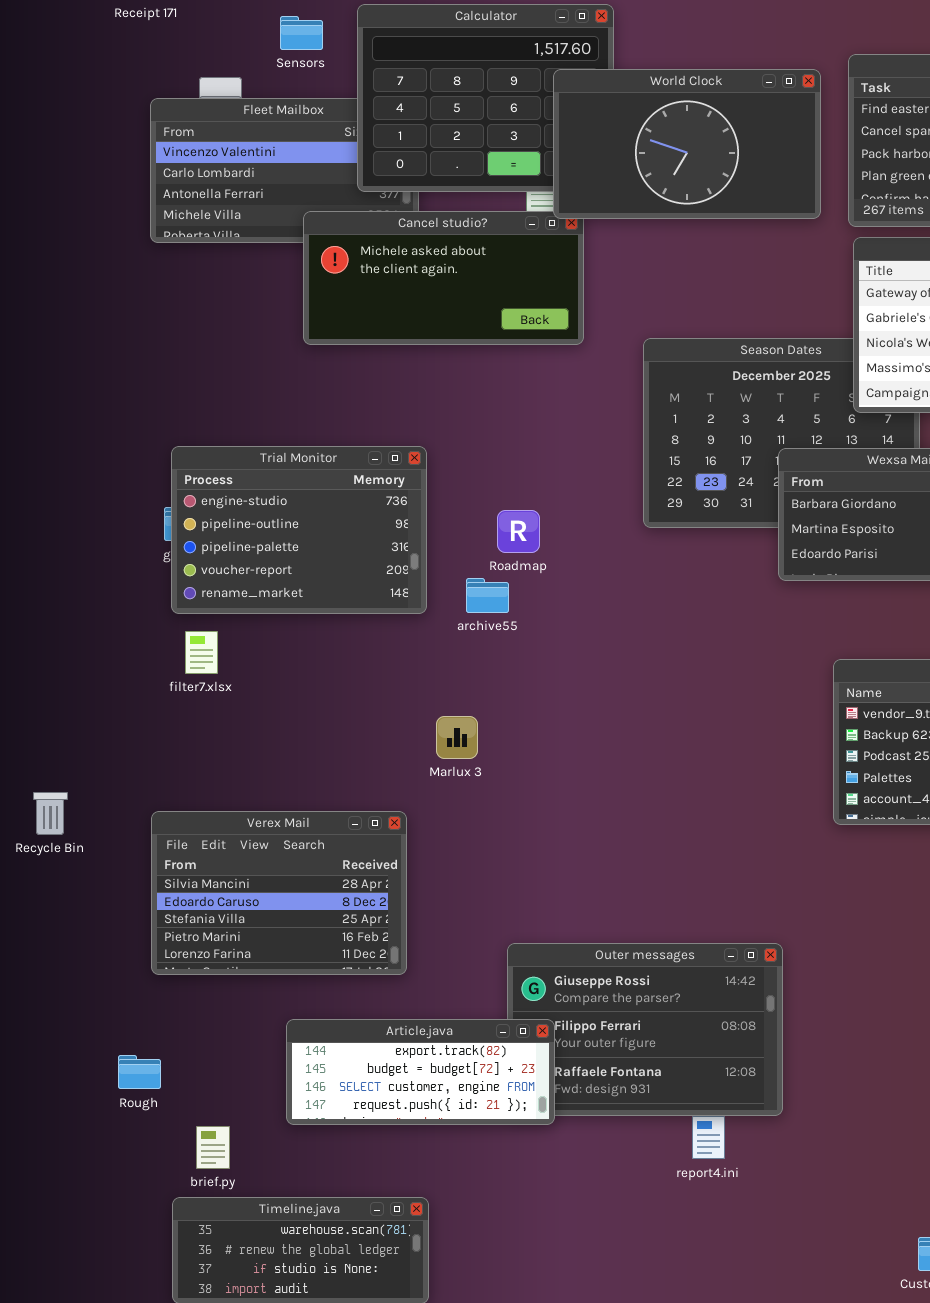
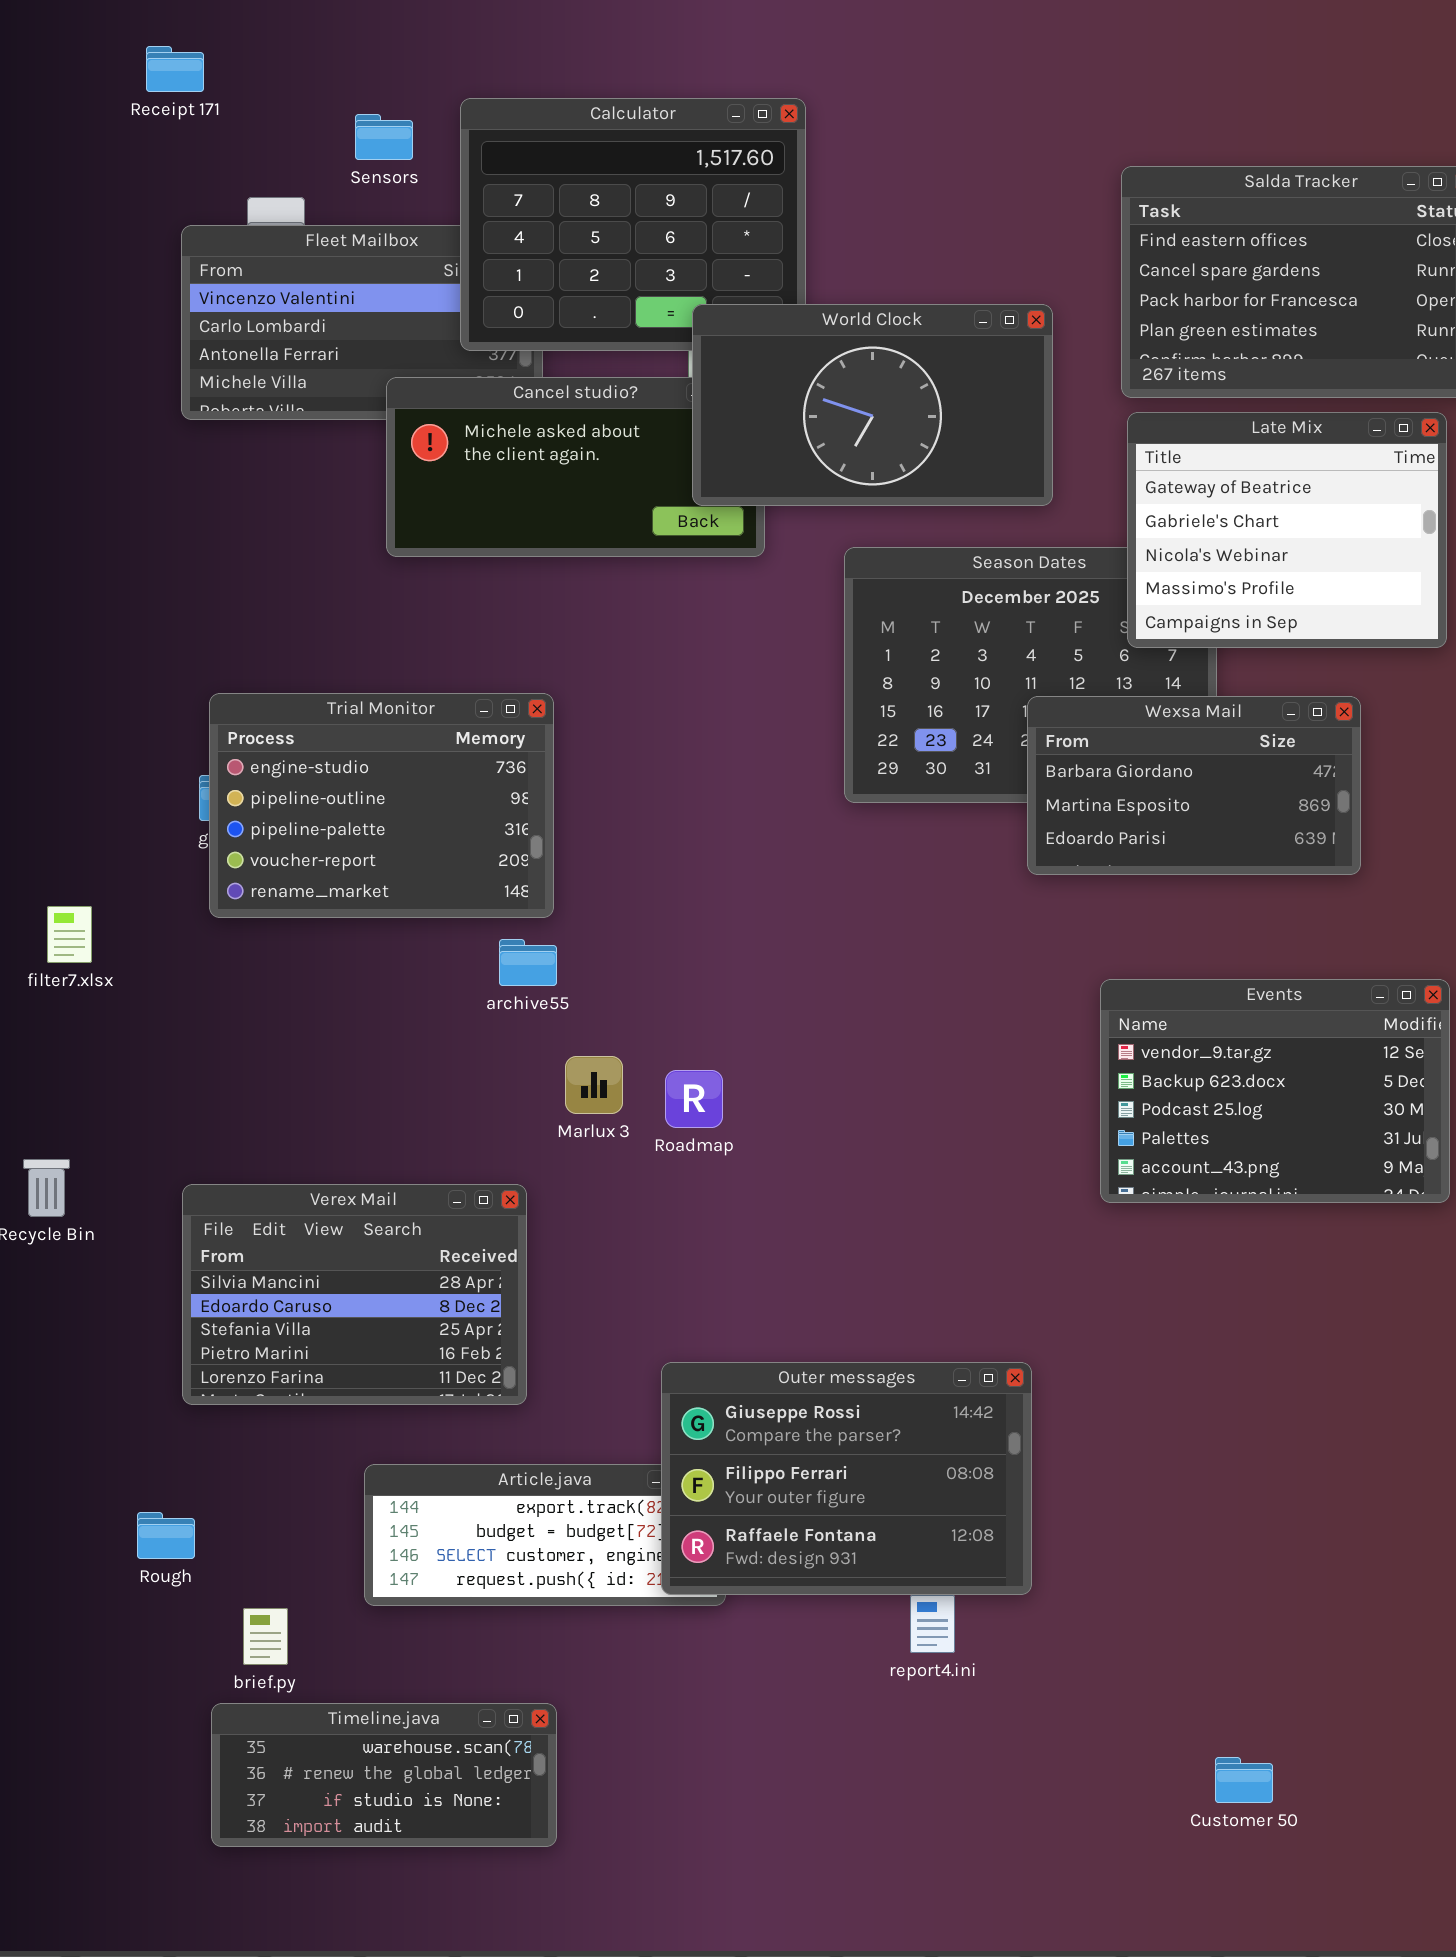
World Clock: [553,69,821,219] -> [692,304,1053,506], moved
Roadmap: [497,510,540,553] -> [665,1070,723,1128], moved
archive55: [466,578,509,613] -> [499,939,557,986], moved
filter7.xlsx: [185,631,218,674] -> [47,906,92,963], moved
Outer messages: [507,943,783,1116] -> [661,1362,1032,1595], raised

